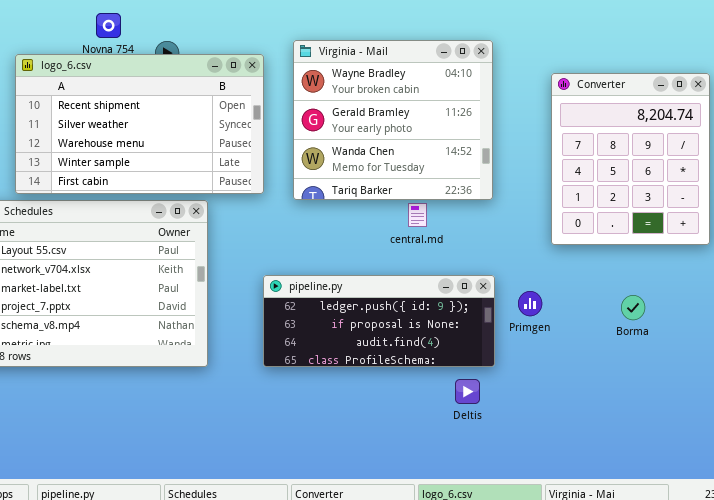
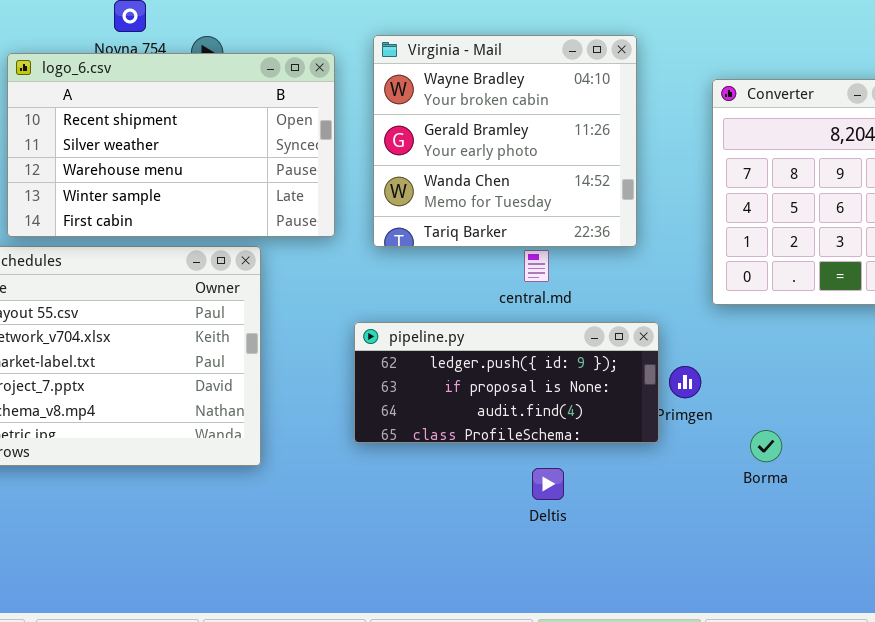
pipeline.py: [263,275,495,367] -> [354,322,659,443], moved
Borma: [621,295,645,320] -> [750,430,782,462], moved
Deltis: [455,379,480,404] -> [532,468,564,500], moved

